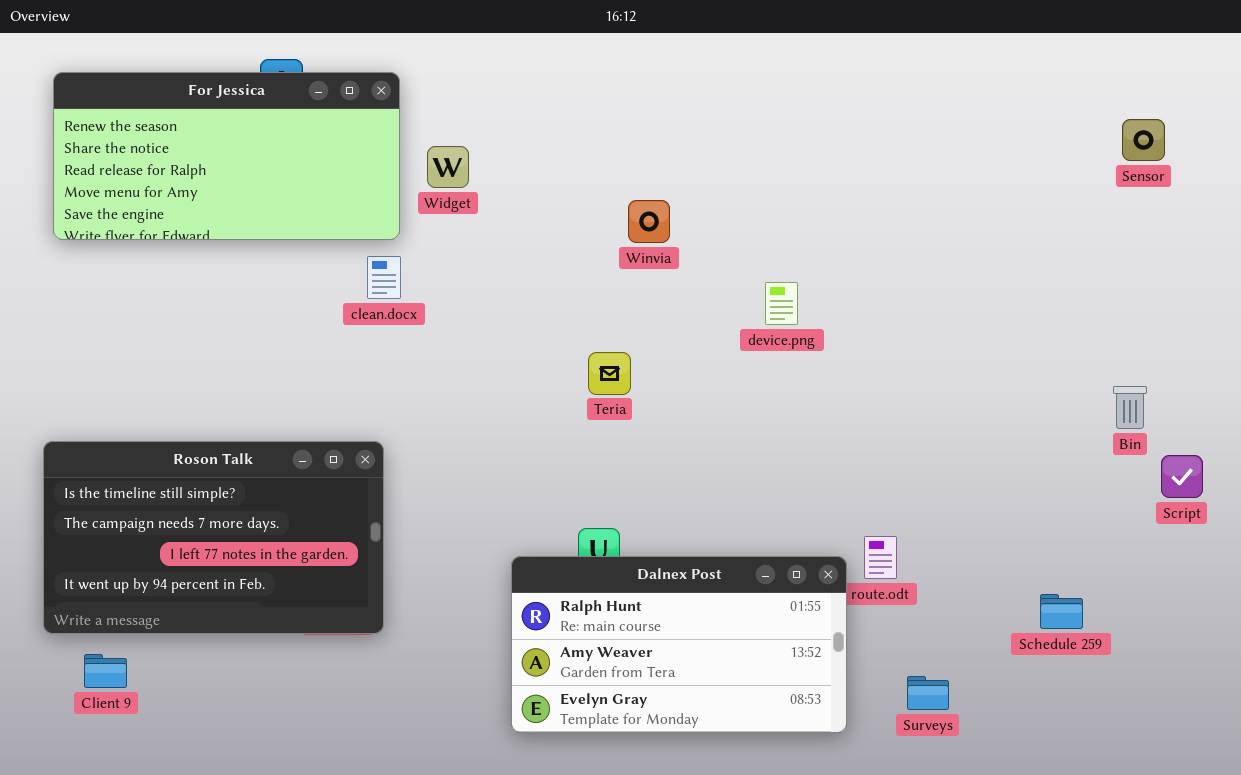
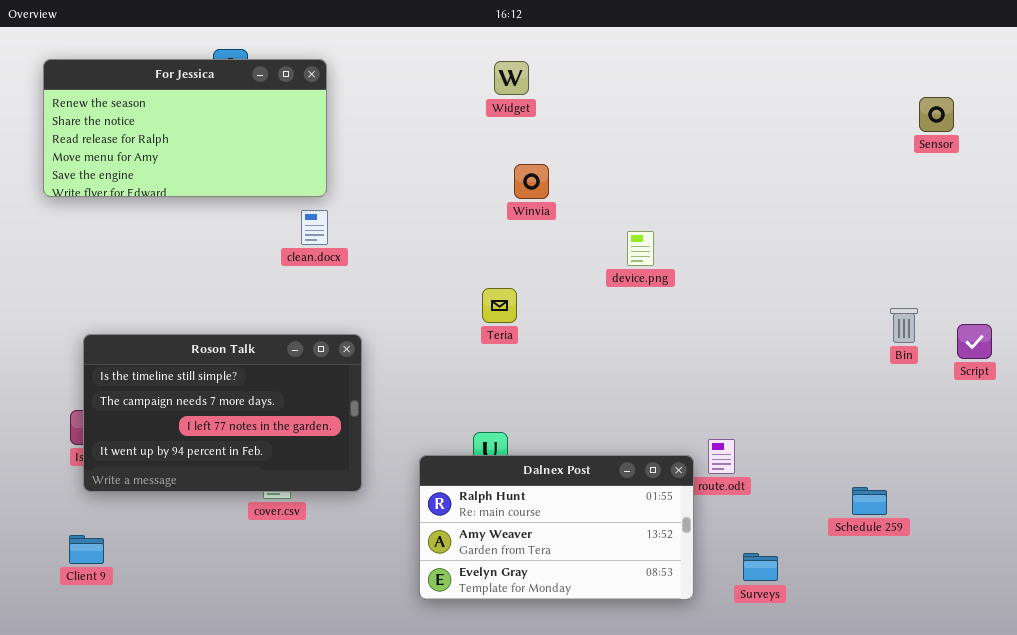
Widget: [427,146,469,188] -> [494,61,529,95], moved
Bin: [1113,386,1147,429] -> [890,308,918,343], moved
Roson Talk: [43,441,384,634] -> [83,334,362,492], moved
Script: [1161,455,1203,498] -> [957,324,992,359], moved

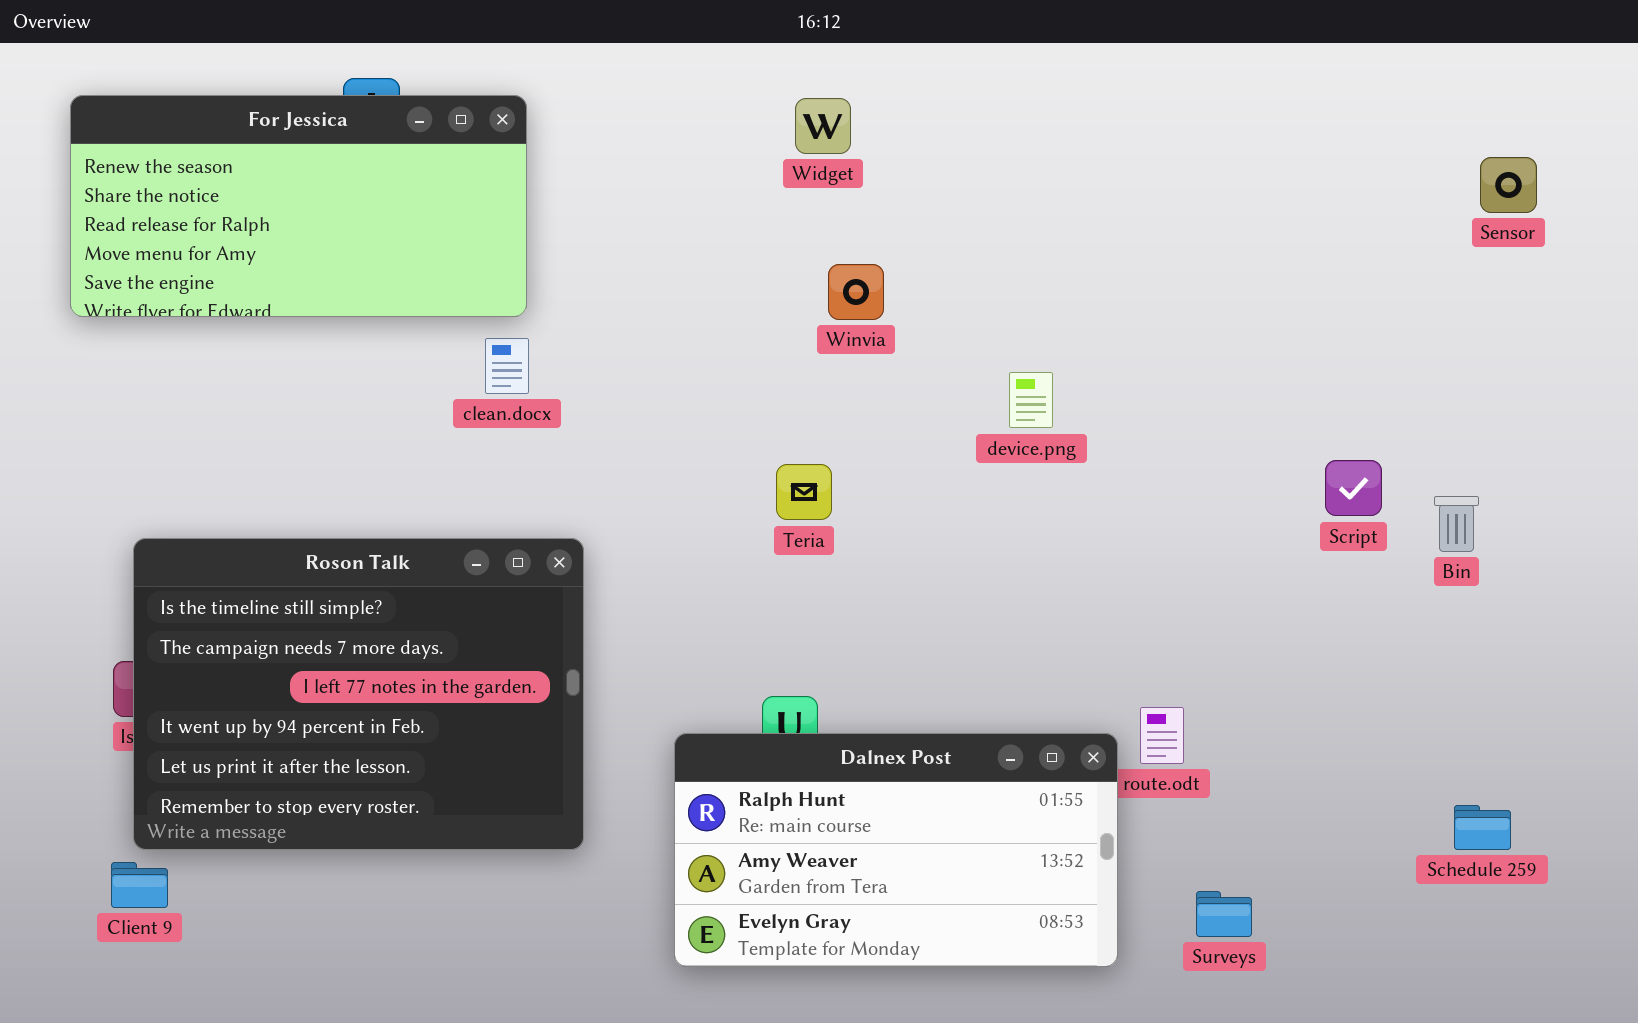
Script: [957,324,992,359] -> [1325,460,1382,516], moved
Roson Talk: [83,334,362,492] -> [133,538,584,850], resized
Schedule 259: [852,487,887,515] -> [1454,805,1511,850], moved

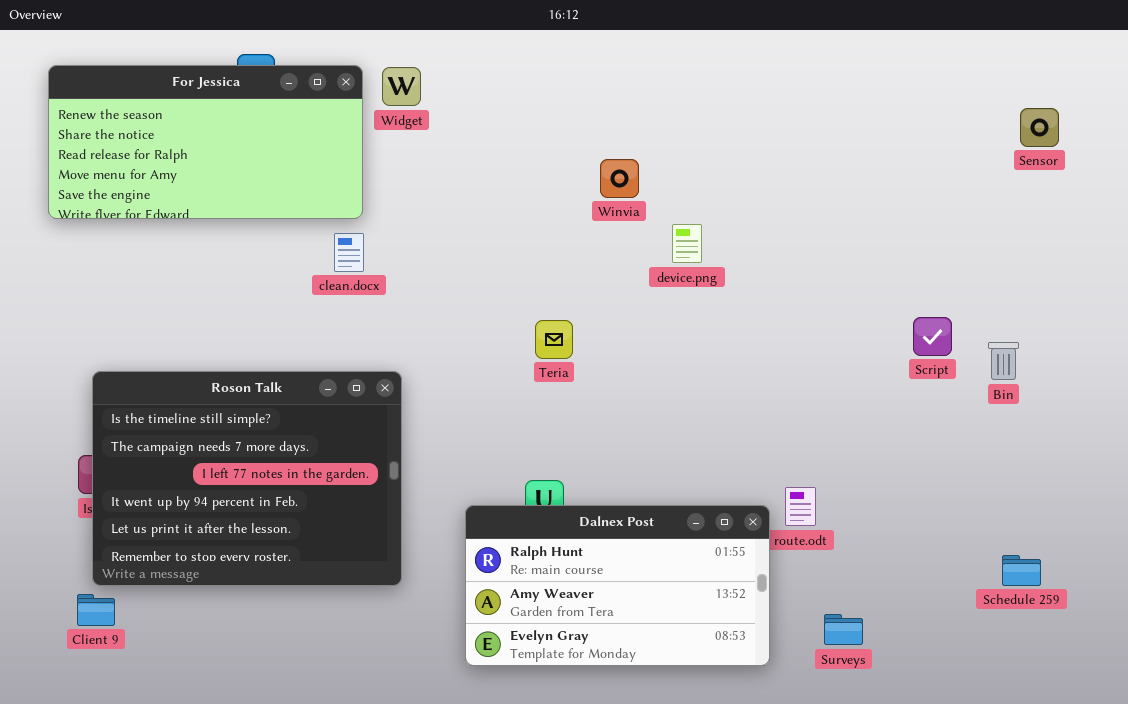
Widget: [795,98,851,154] -> [382,67,421,106], moved
Winvia: [828,264,884,320] -> [600,159,639,198], moved
device.png: [1009,372,1053,428] -> [672,224,702,263], moved

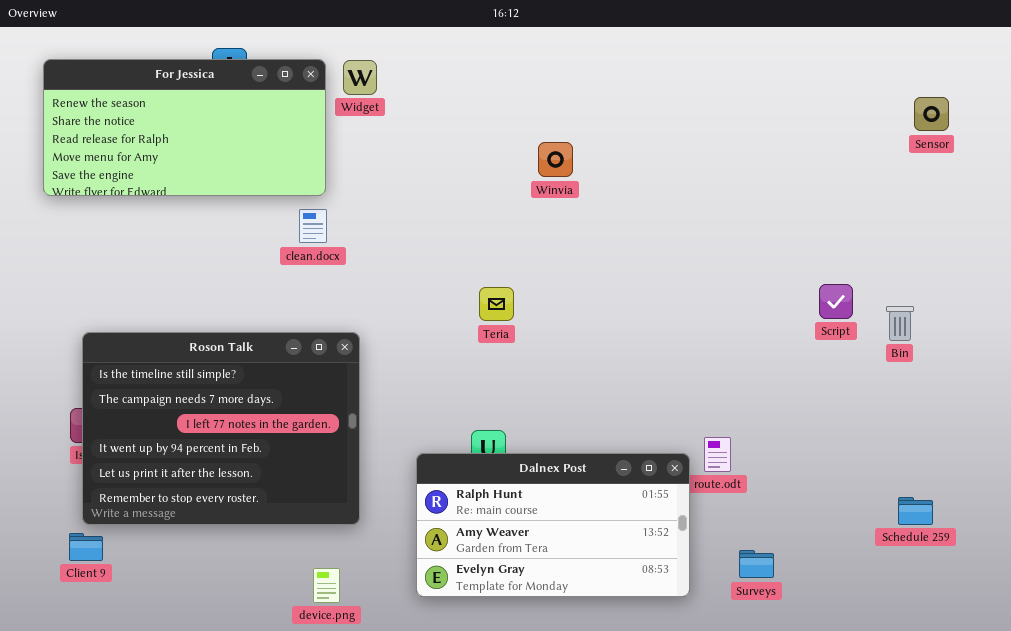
device.png: [672,224,702,263] -> [313,568,340,603], moved

